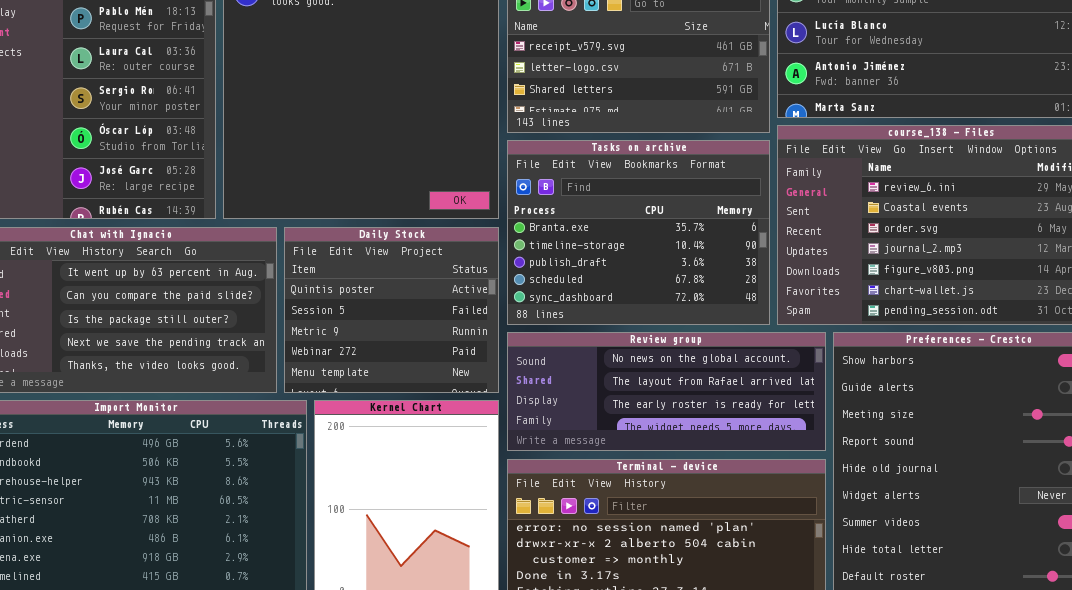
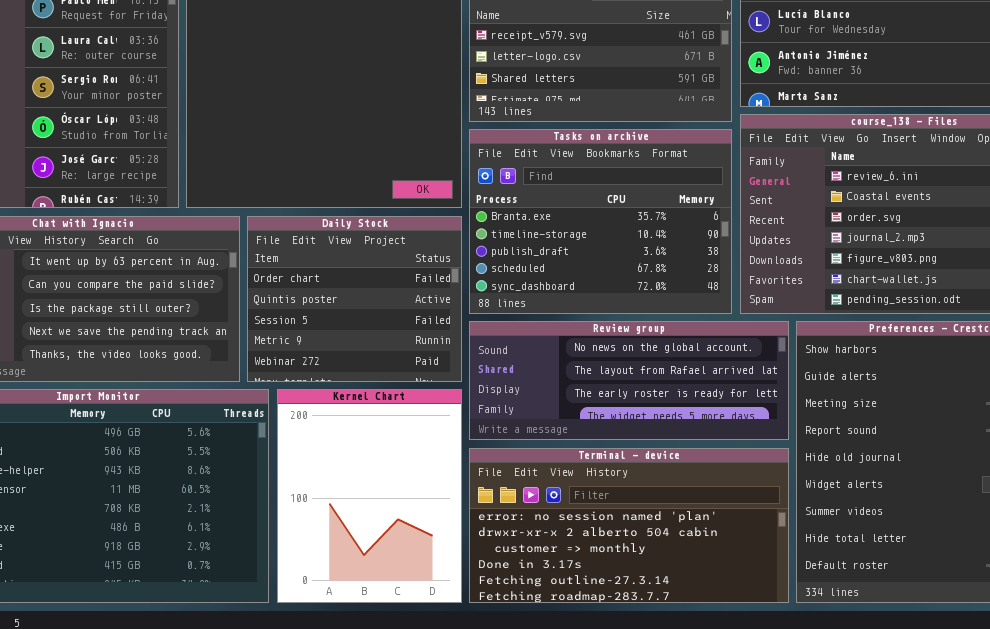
Daily Stock: [284,227,499,393] -> [247,216,462,382], scrolled up 1 row

